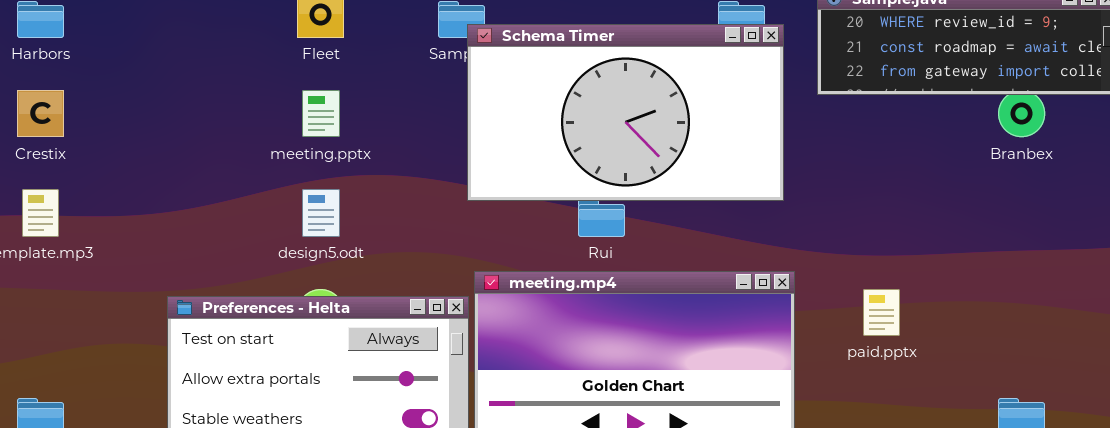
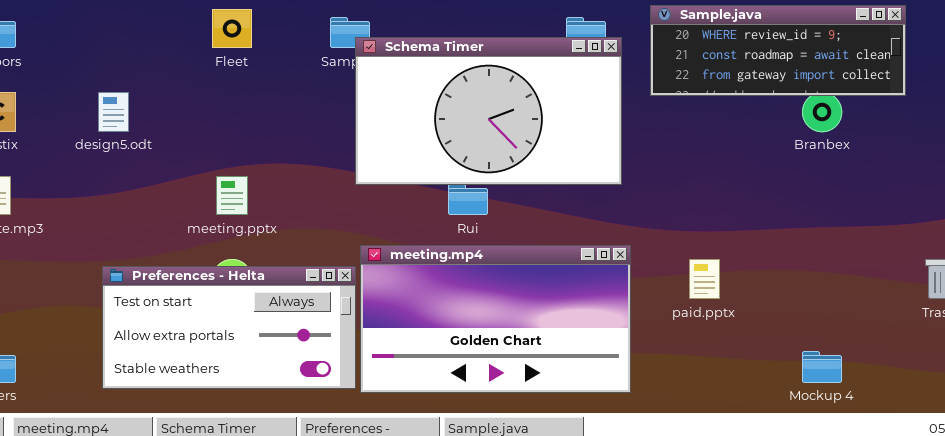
meeting.pptx: [302,90,340,137] -> [216,176,248,215], moved
design5.odt: [302,189,340,237] -> [98,92,129,132], moved

